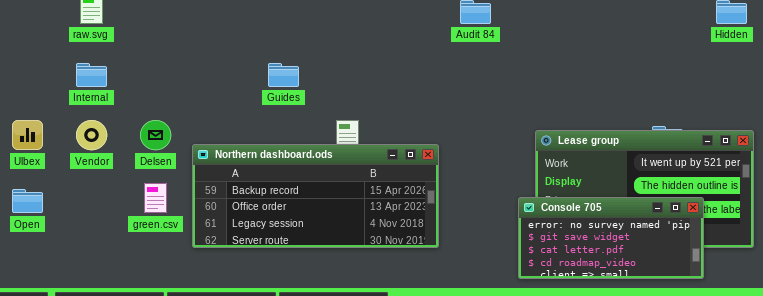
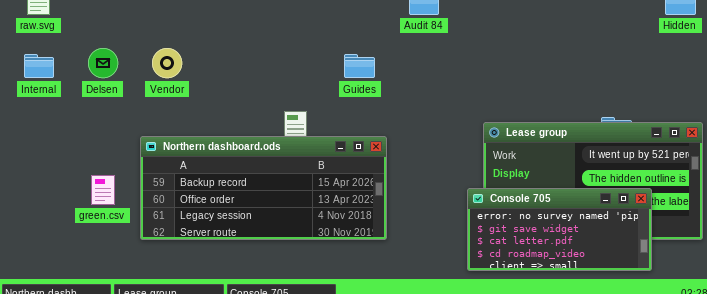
Guides: [268,63,299,87] -> [344,54,375,78], moved
Vendor: [76,120,107,150] -> [152,48,182,78], moved
Delsen: [140,120,171,150] -> [88,48,118,78], moved

